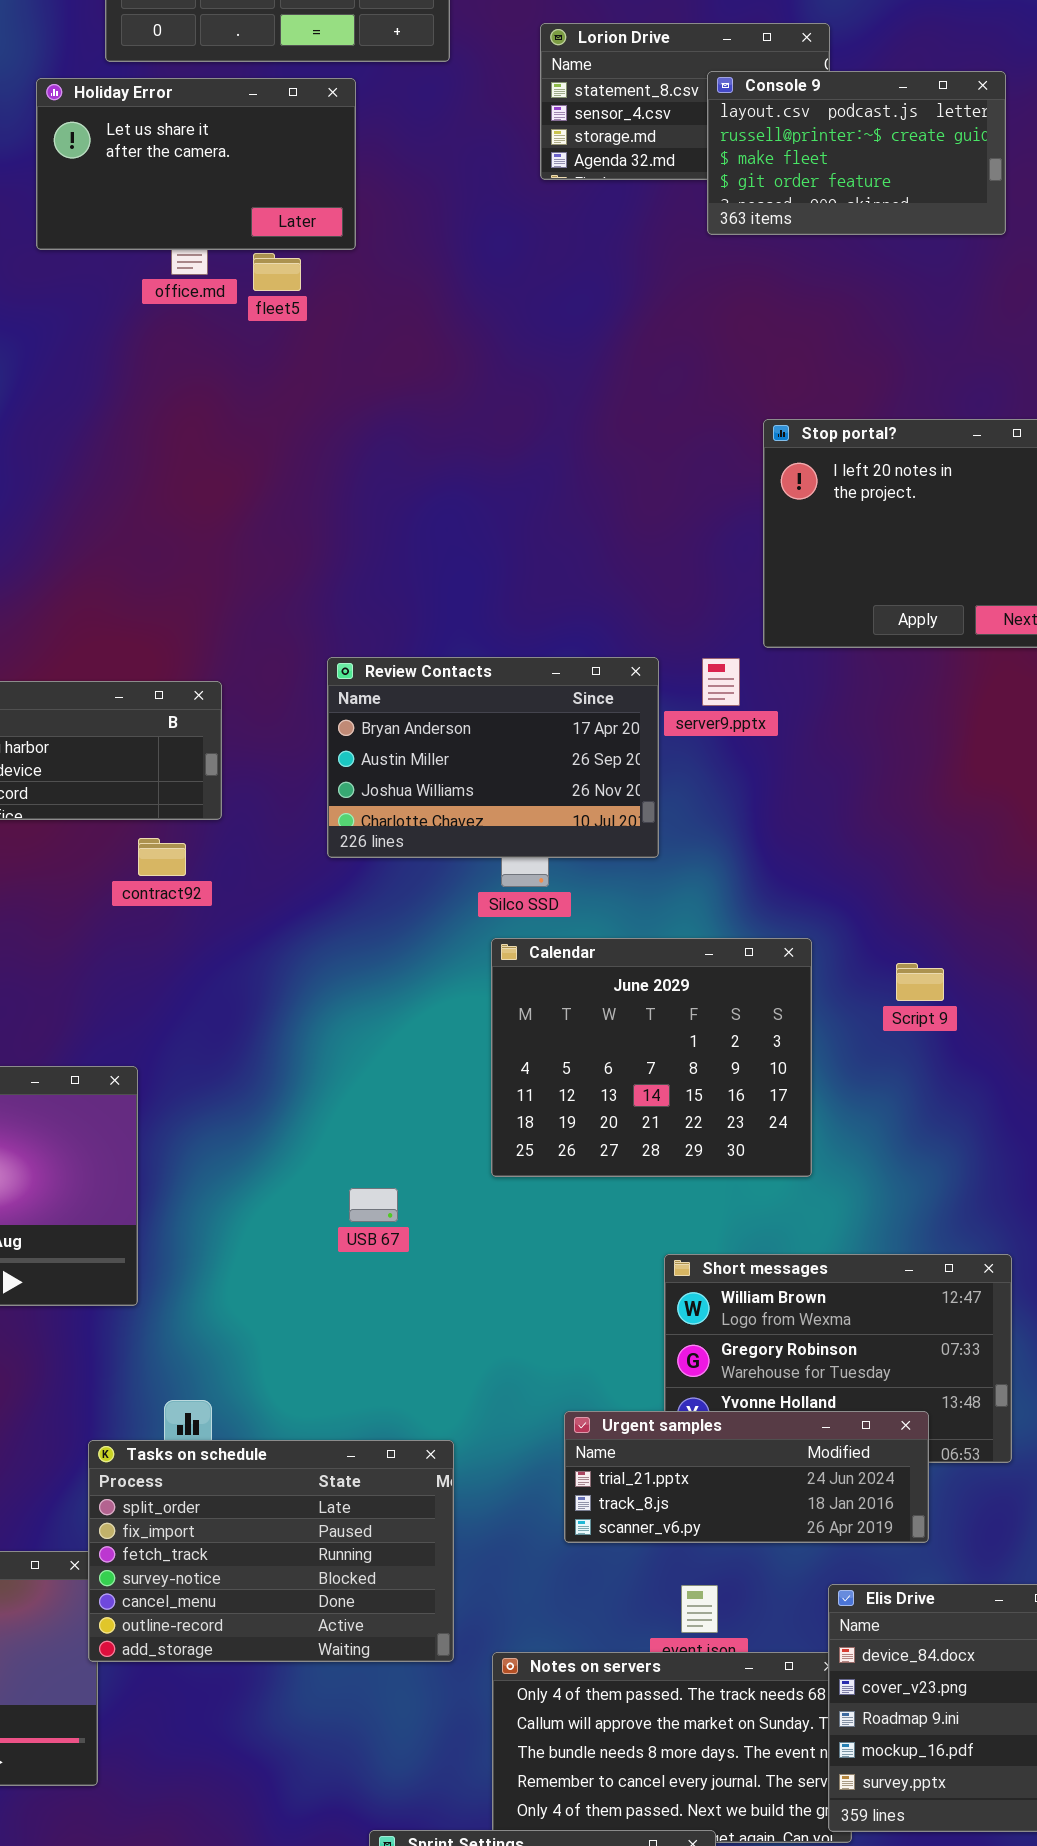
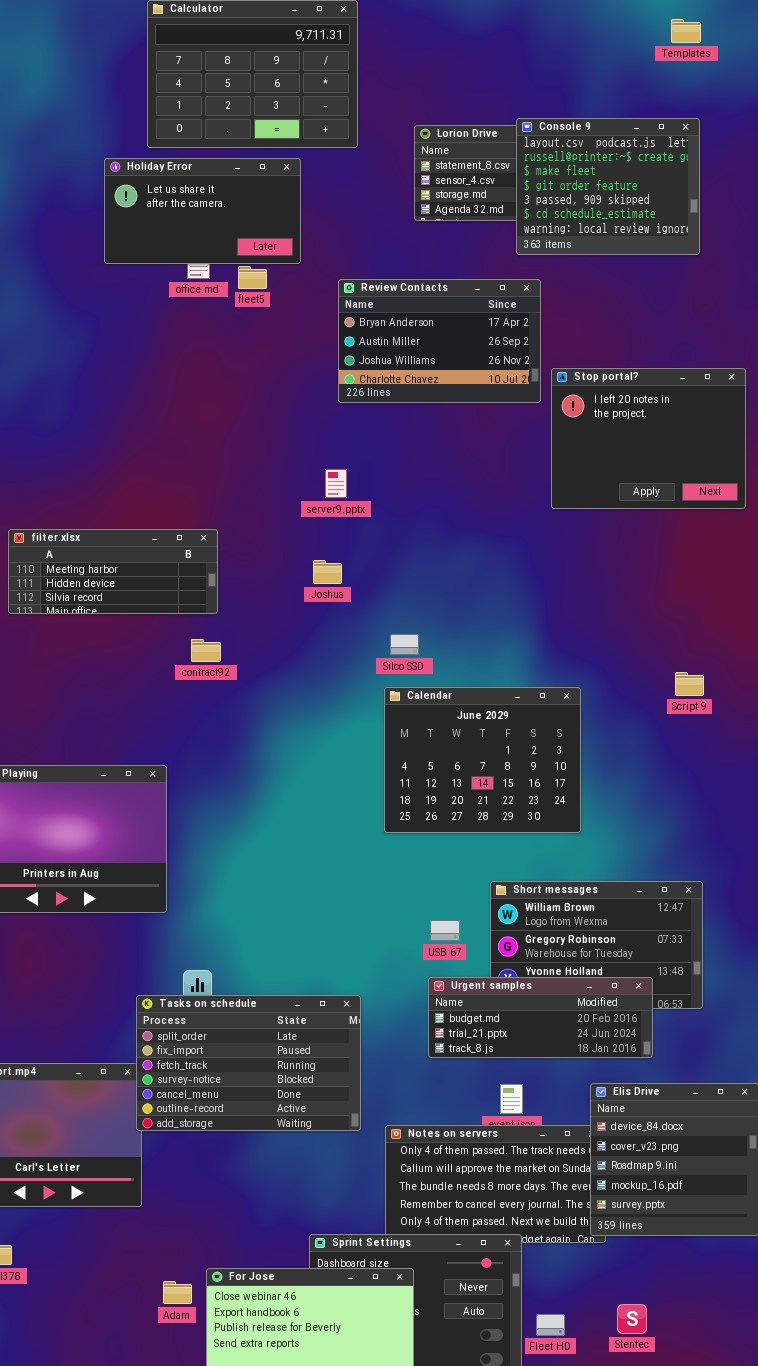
Console 9: [707,71,1006,235] -> [516,118,700,255], resized
Review Contacts: [327,657,659,858] -> [338,279,541,403], moved
server9.pptx: [702,658,740,706] -> [325,469,347,498], moved
contract92: [138,838,186,876] -> [191,639,221,662], moved
Script 9: [896,963,944,1001] -> [675,672,704,696], moved
USB 67: [349,1188,398,1222] -> [430,920,460,941], moved
Urgent samples: [564,1411,929,1543] -> [428,977,653,1058], scrolled up 1 row

